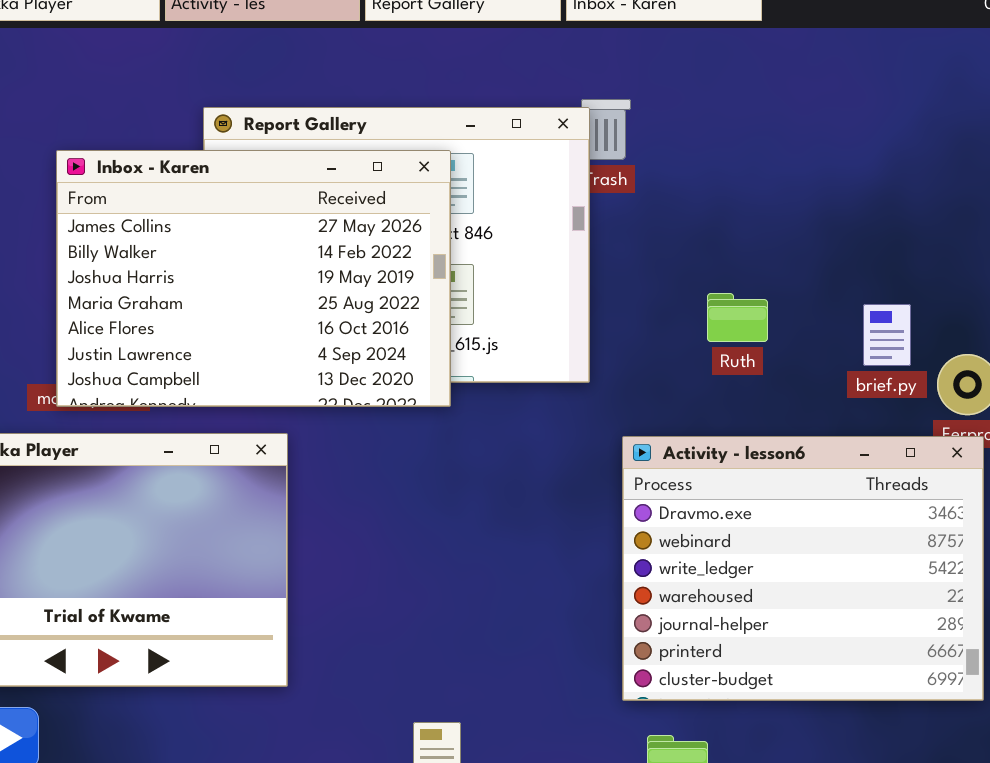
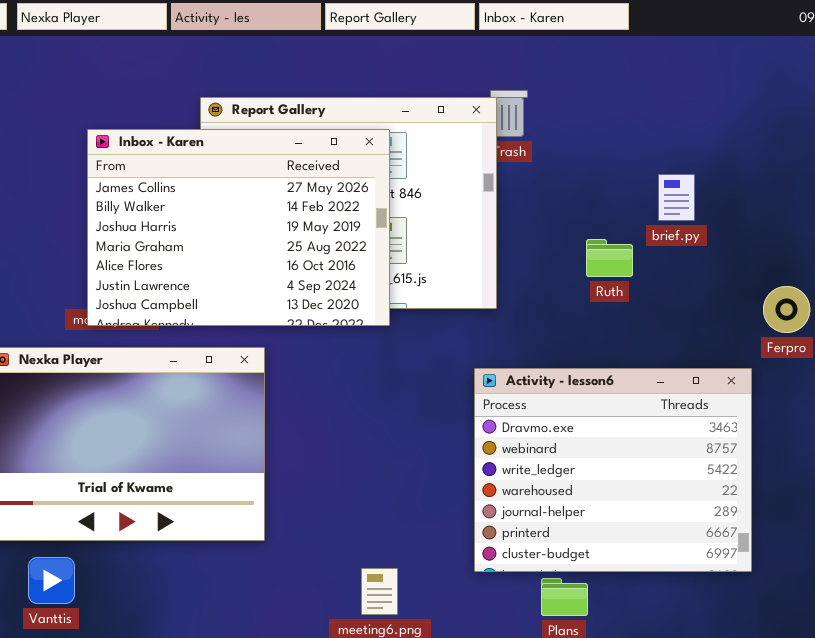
brief.py: [863,304,911,366] -> [658,174,695,221], moved
Activity - lesson6: [622,436,984,701] -> [474,368,752,572], moved

